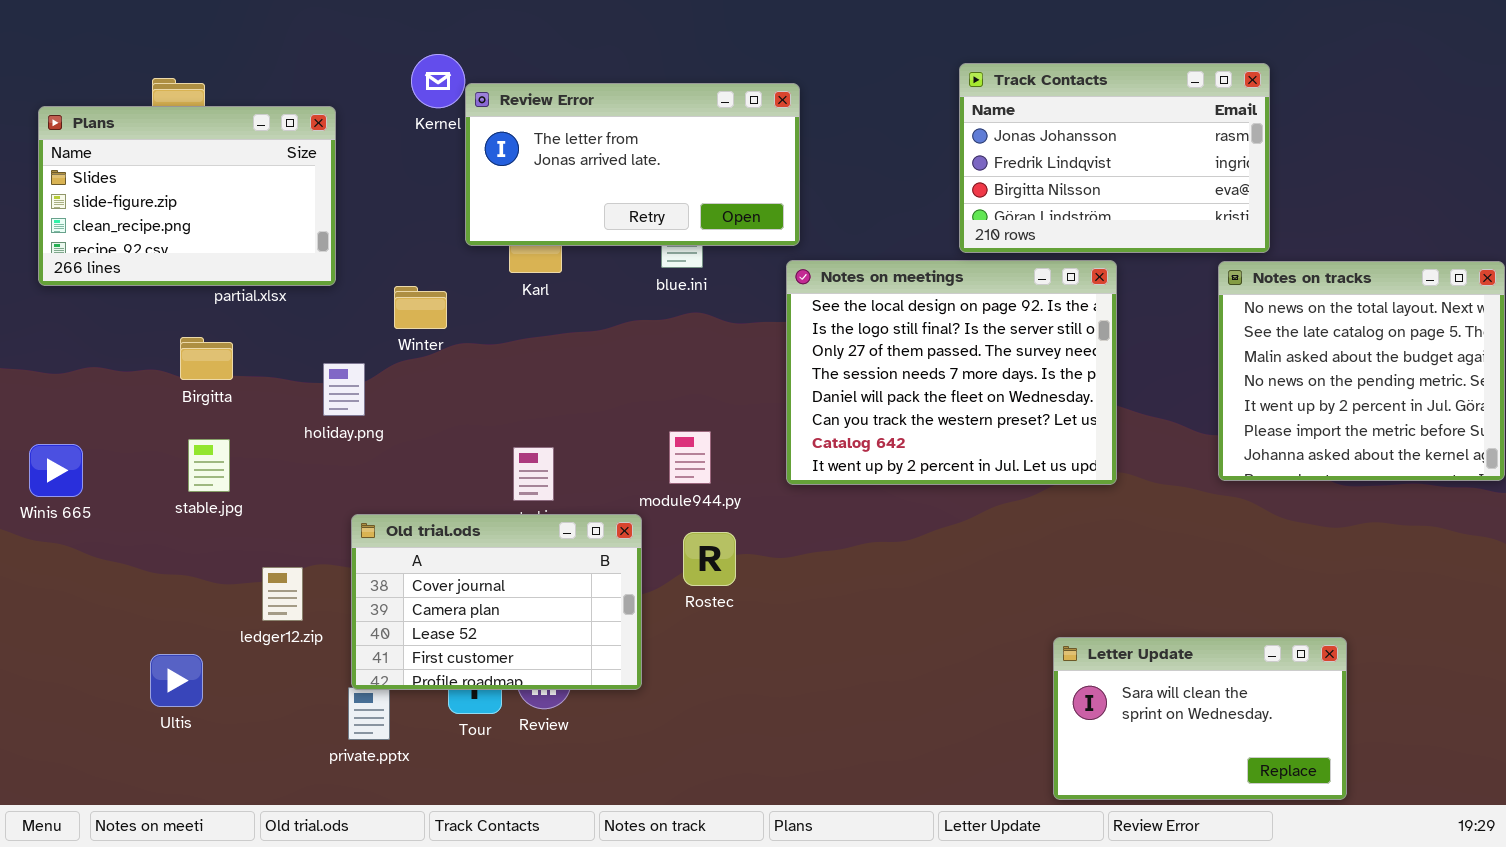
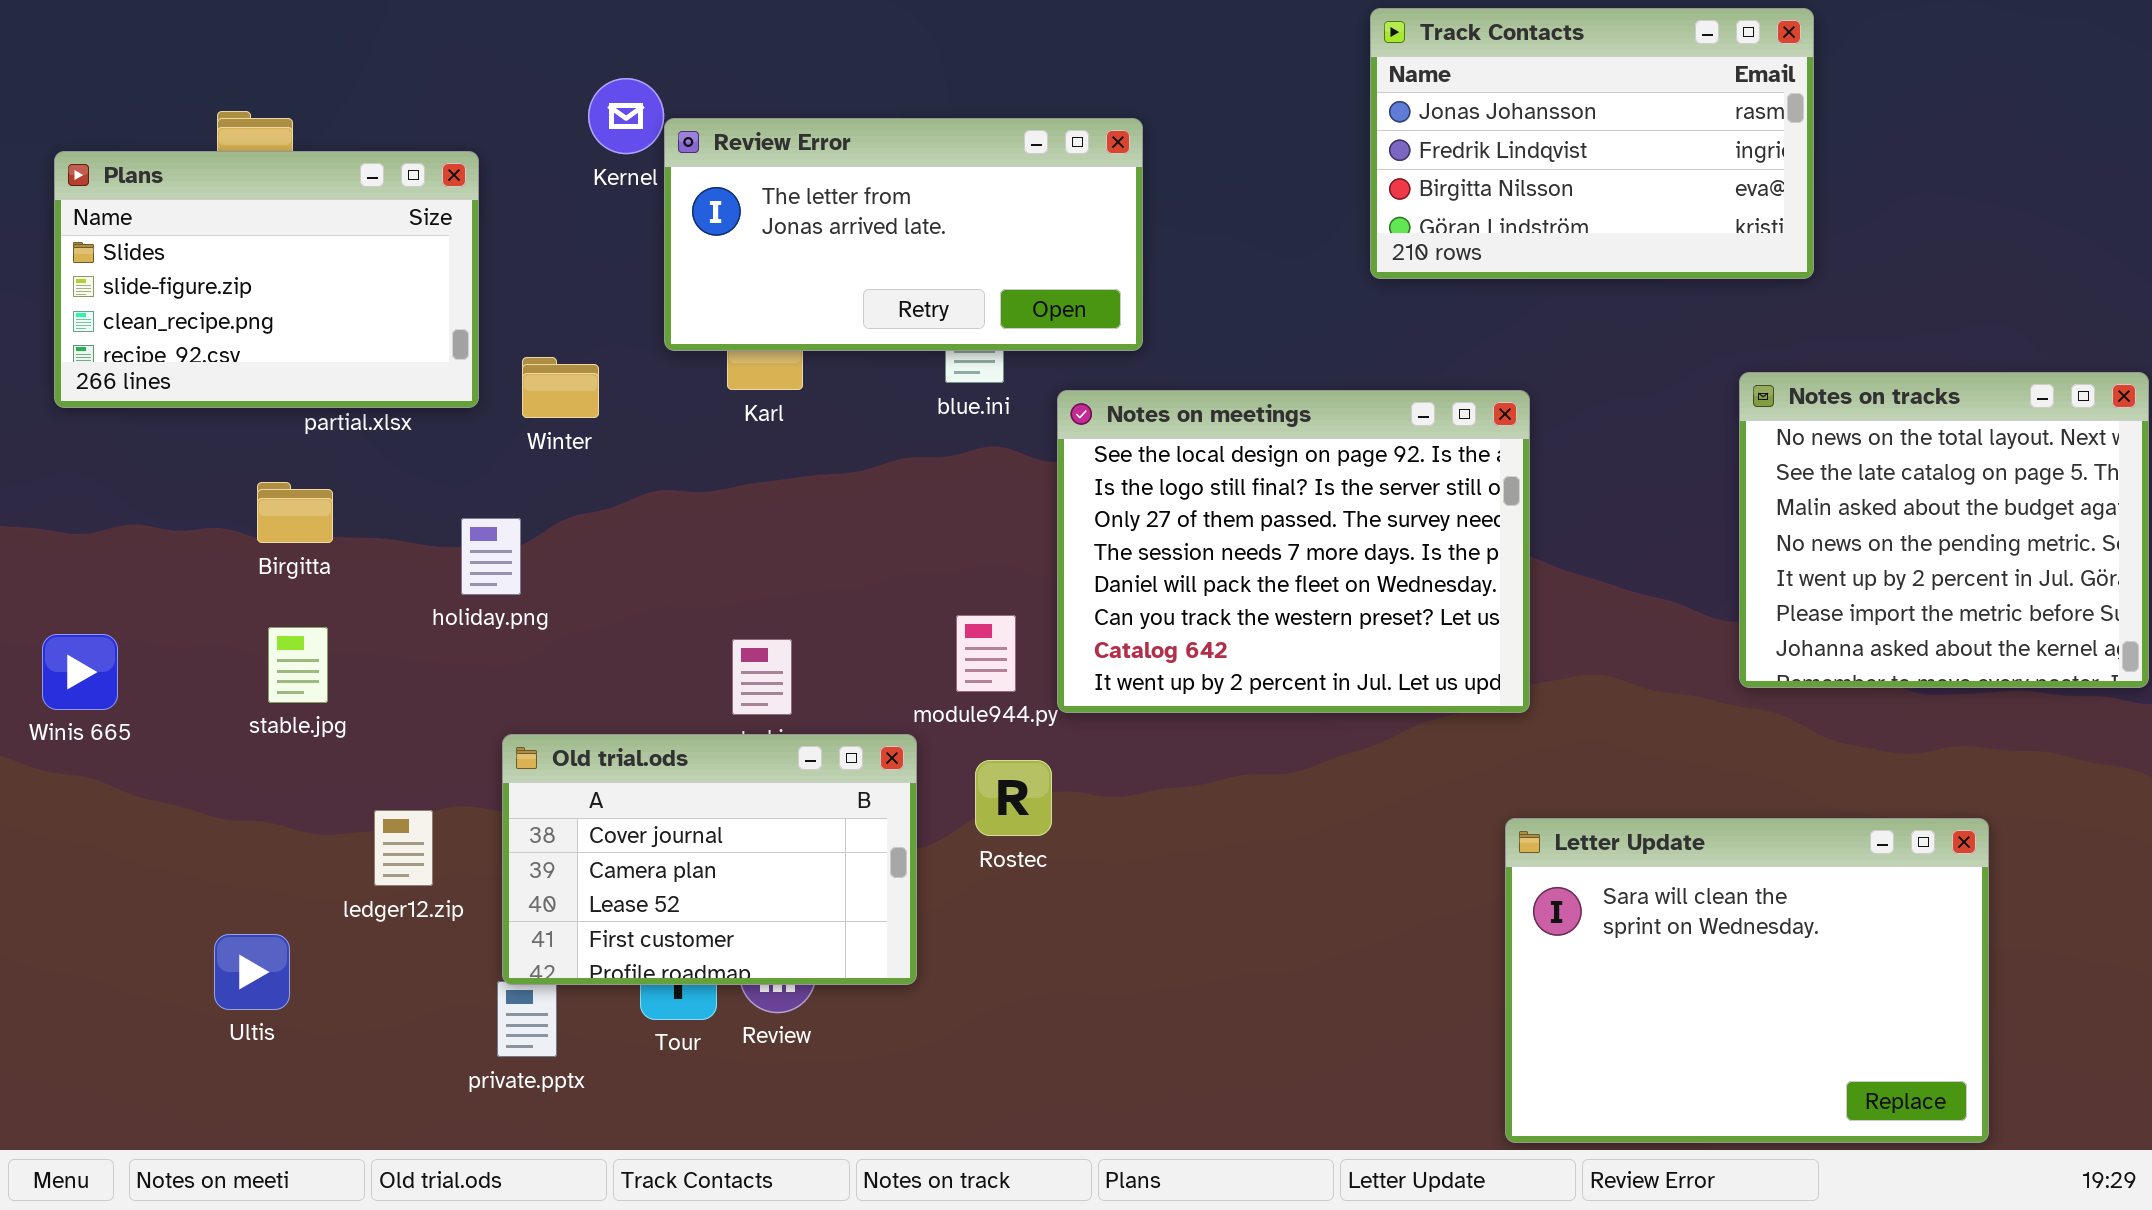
Track Contacts: [959,63,1270,253] -> [1370,8,1814,279], moved
Notes on meetings: [786,260,1117,485] -> [1057,390,1530,713], moved
Winter: [394,286,447,329] -> [522,357,599,418], moved
Letter Update: [1053,637,1347,800] -> [1505,818,1989,1143], resized

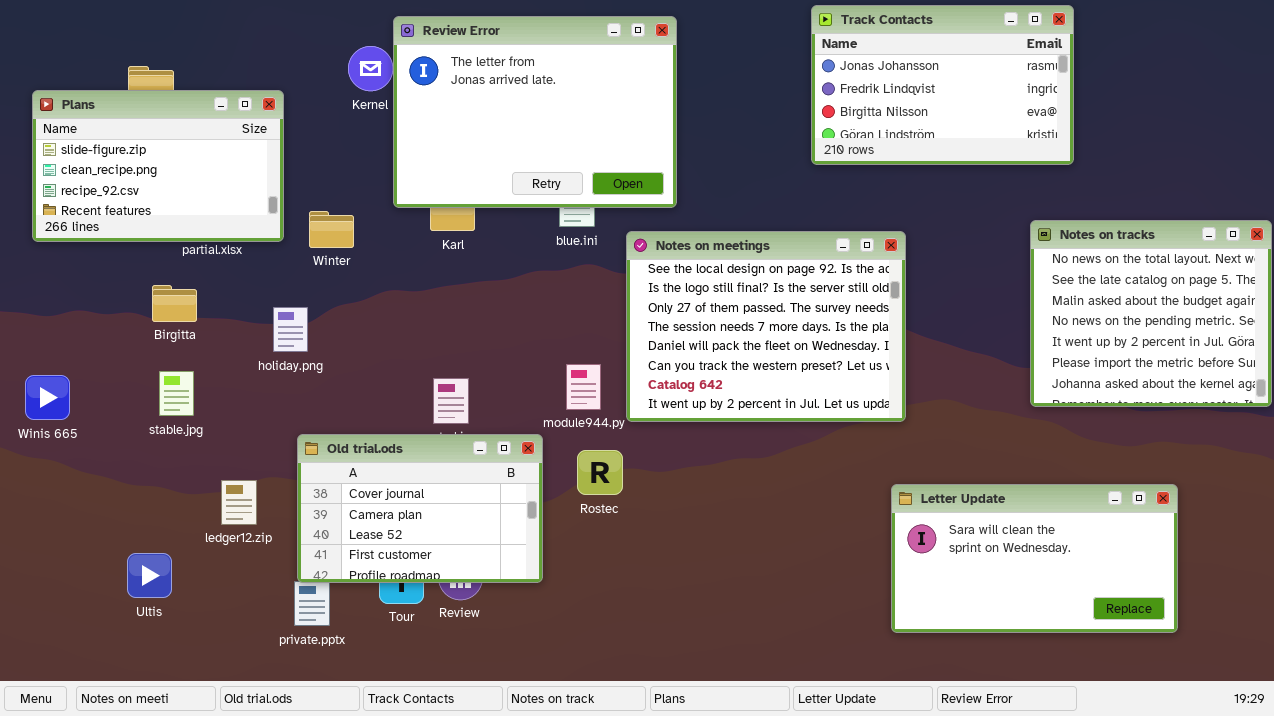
Review Error: [664,118,1143,351] -> [393,16,677,208], resized
Plans: [54,151,479,408] -> [32,90,284,242], scrolled down 1 row
Letter Update: [1505,818,1989,1143] -> [891,484,1178,633], resized

